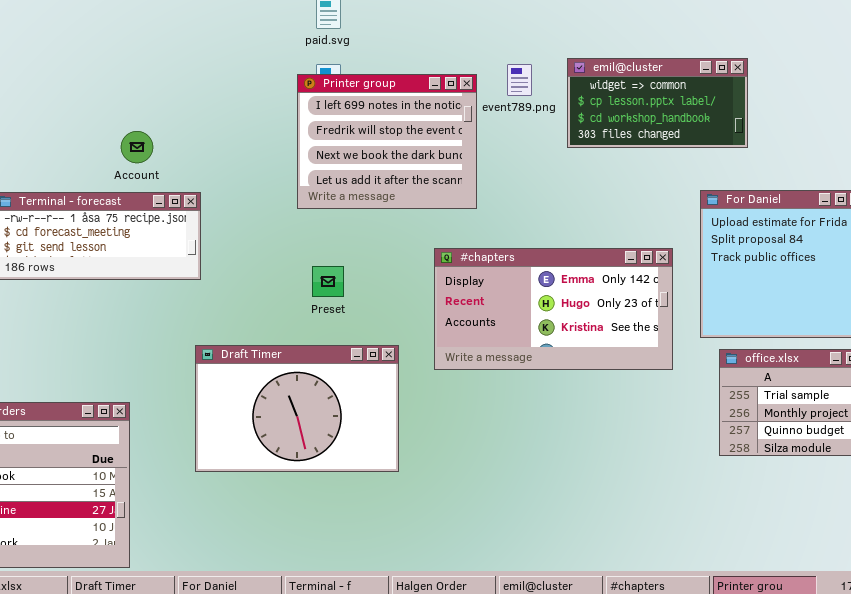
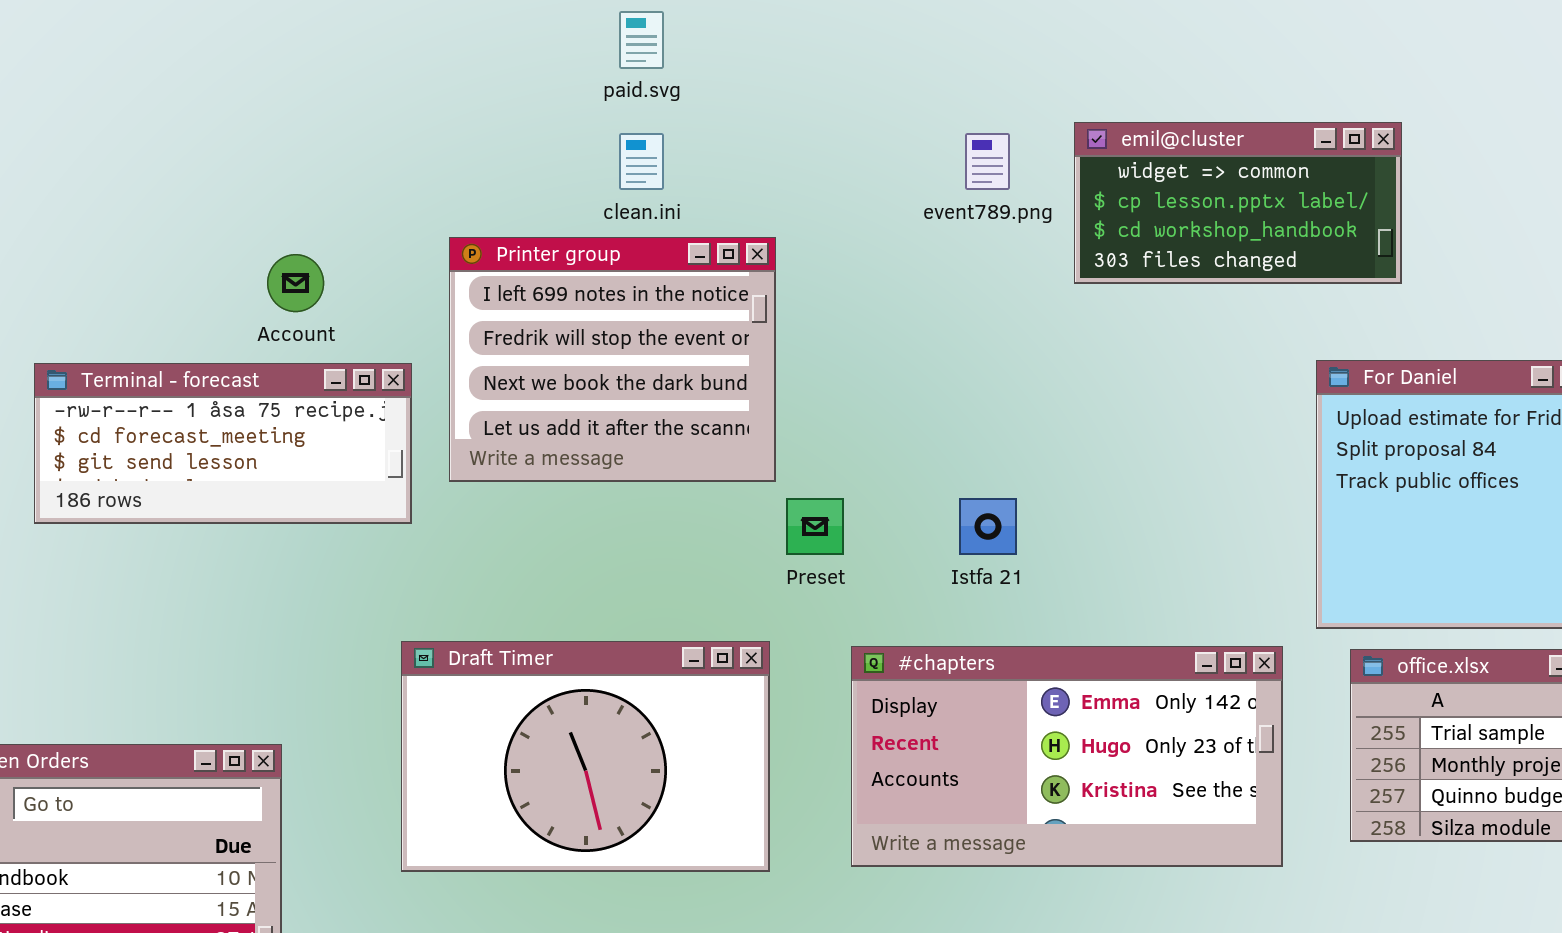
Printer group: [297,74,477,209] -> [449,237,776,482], moved
#chapters: [434,248,673,370] -> [851,646,1283,867], moved
Preset: [312,266,344,297] -> [786,498,844,555], moved

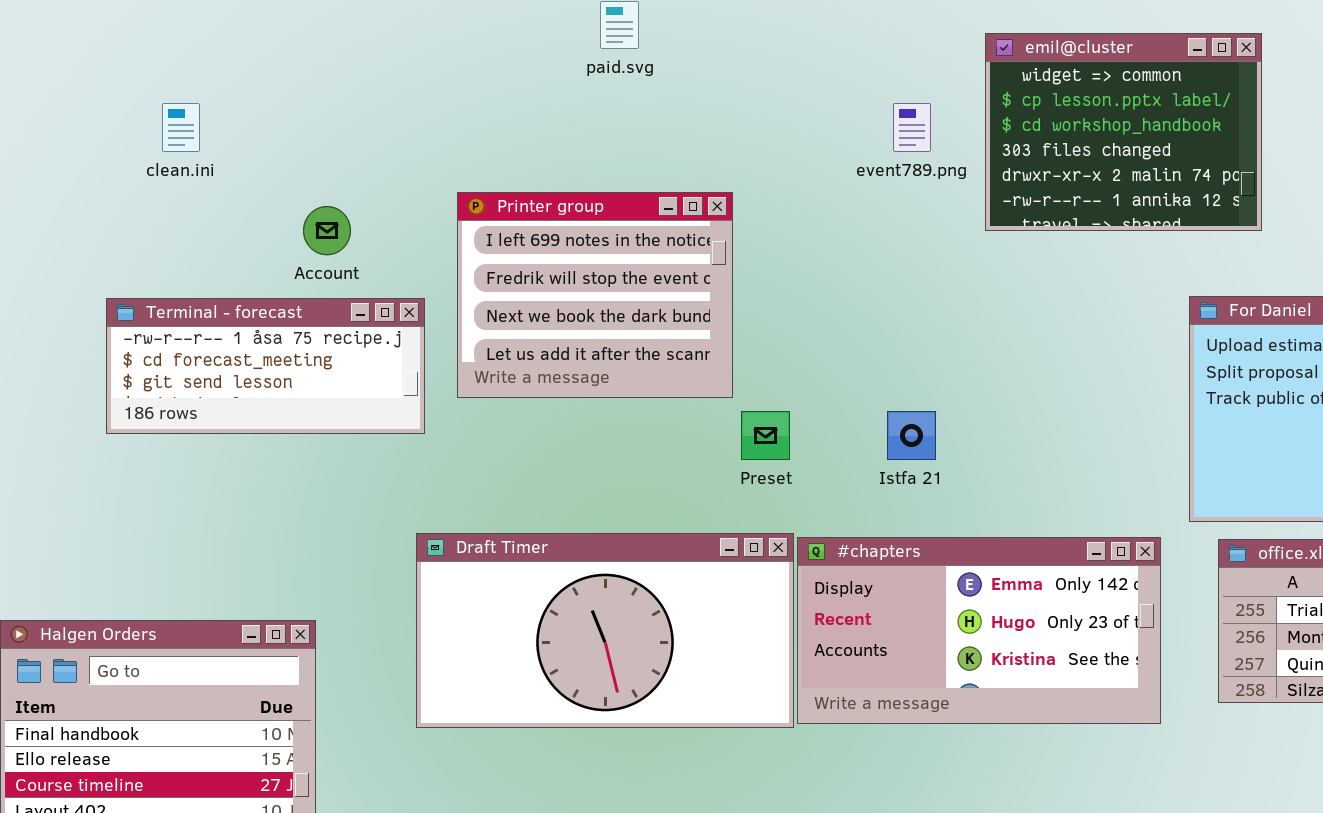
emil@cluster: [1074,122,1402,284] -> [985,33,1262,231], resized
clean.ini: [619,133,664,190] -> [162,103,200,152], moved
Draft Timer: [401,641,770,872] -> [416,533,794,728], resized

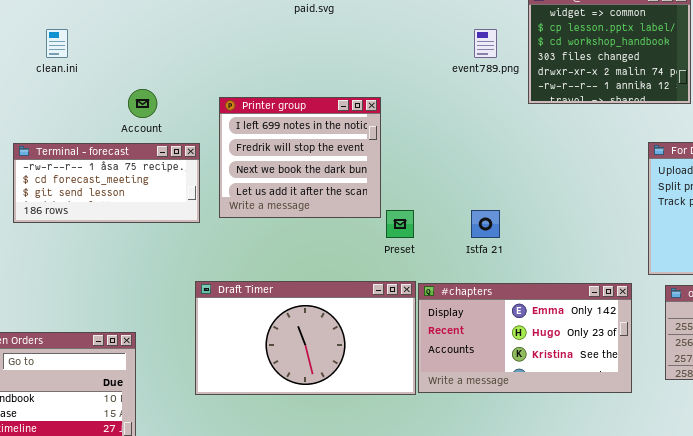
Printer group: [457,192,733,398] -> [219,97,381,218], moved

